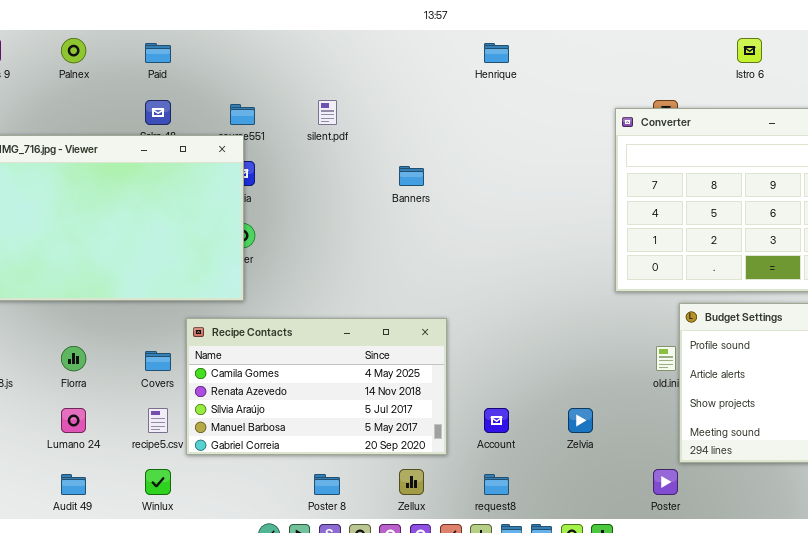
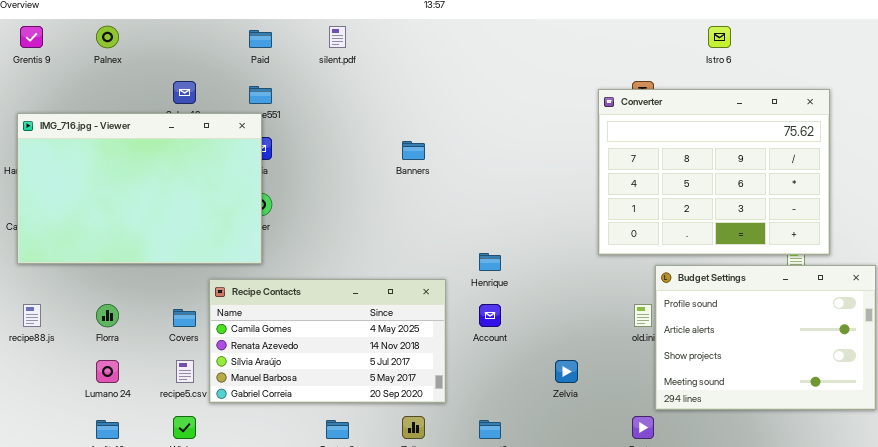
Paid: [145,43,171,63] -> [249,30,272,48], moved
Henrique: [484,43,509,63] -> [479,253,501,271], moved
silent.pdf: [318,100,337,125] -> [329,26,346,48], moved
Account: [484,408,509,433] -> [479,304,501,327], moved

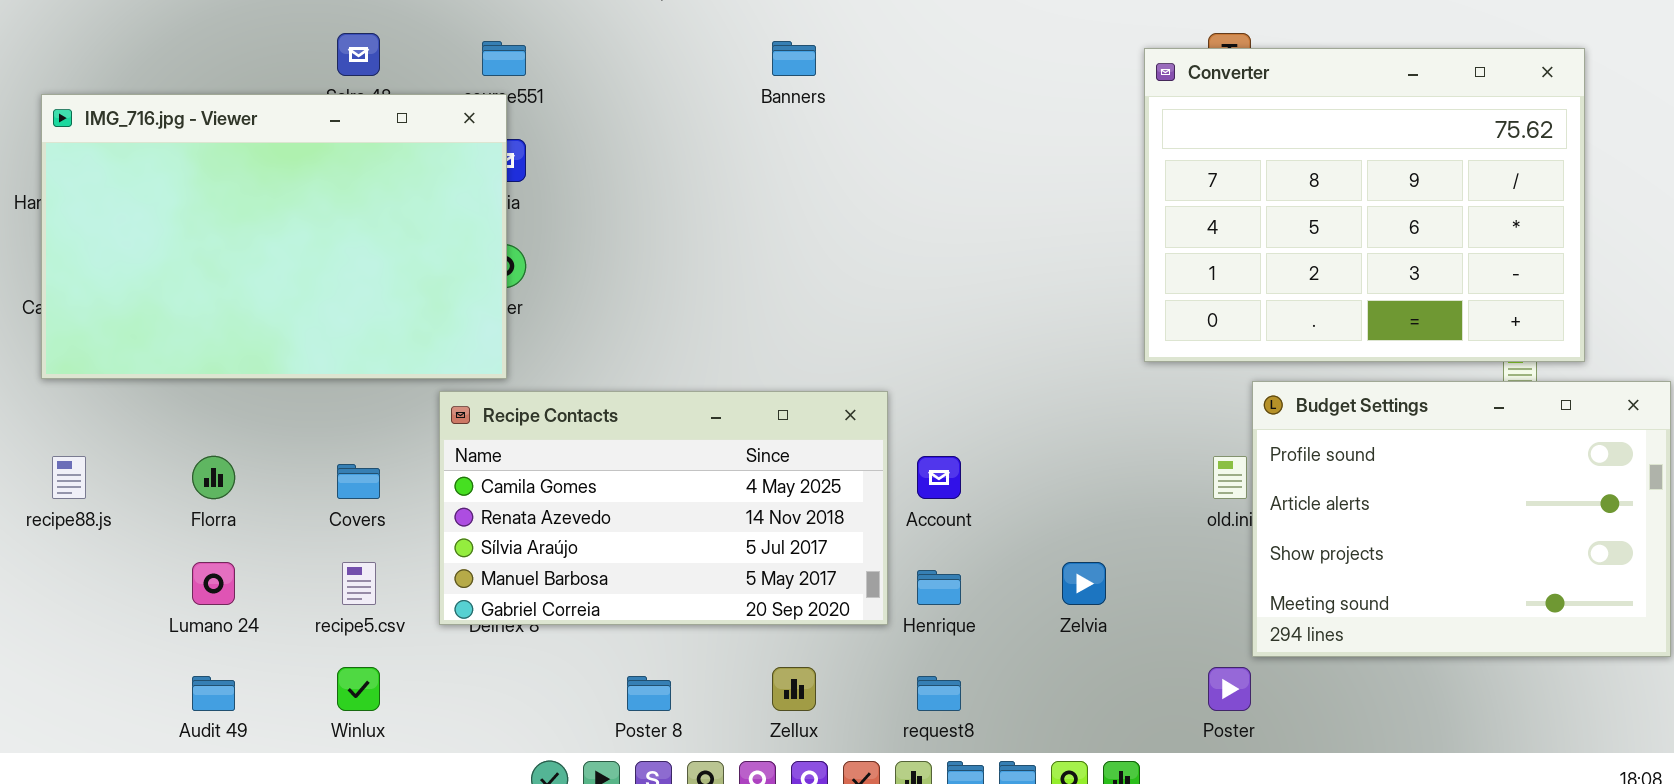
Banners: [402,141,425,160] -> [772,41,816,76], moved
Henrique: [479,253,501,271] -> [917,570,961,605], moved
Recipe Contacts: [209,279,446,403] -> [439,391,888,625], moved

